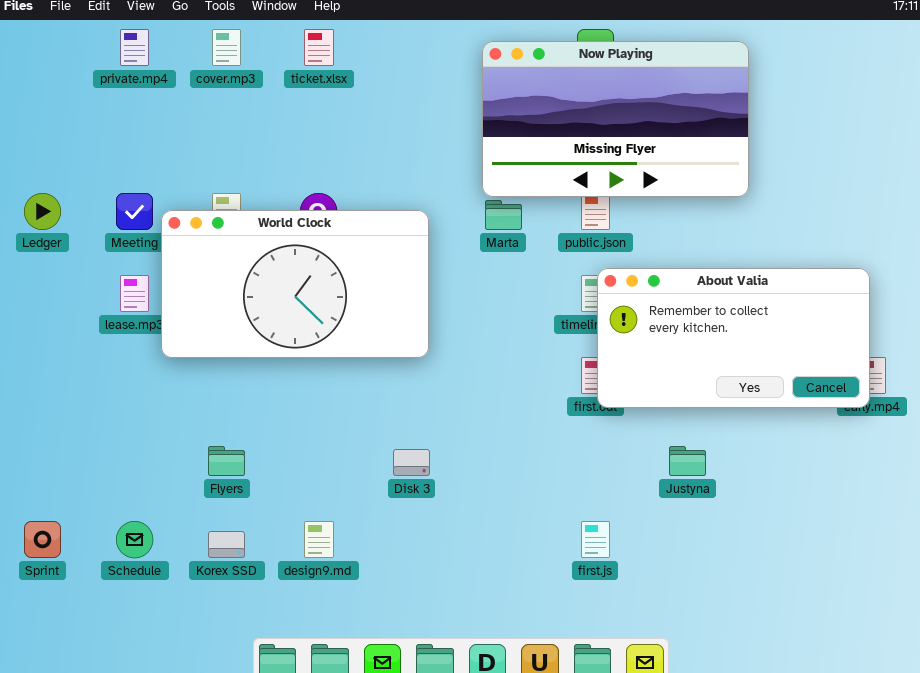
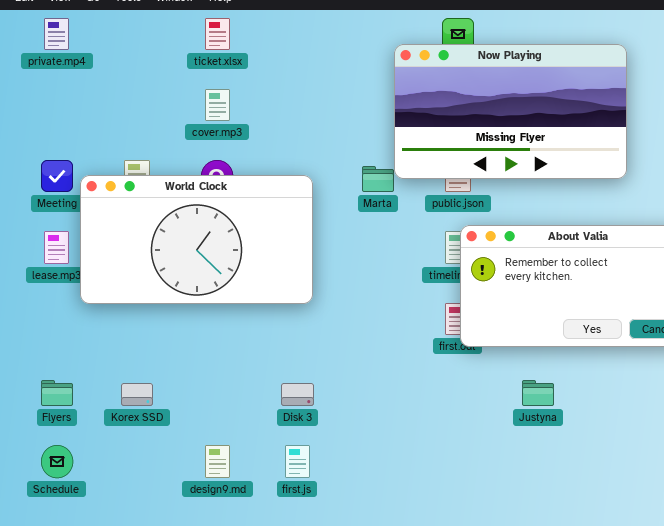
cover.mp3: [212,29,241,66] -> [205,89,230,121], moved
Now Playing: [482,41,749,197] -> [394,44,627,179], moved
Flyers: [208,446,245,476] -> [41,380,73,406], moved
first.js: [581,521,610,558] -> [285,445,310,478], moved
Korex SSD: [208,531,245,558] -> [121,383,153,406], moved

